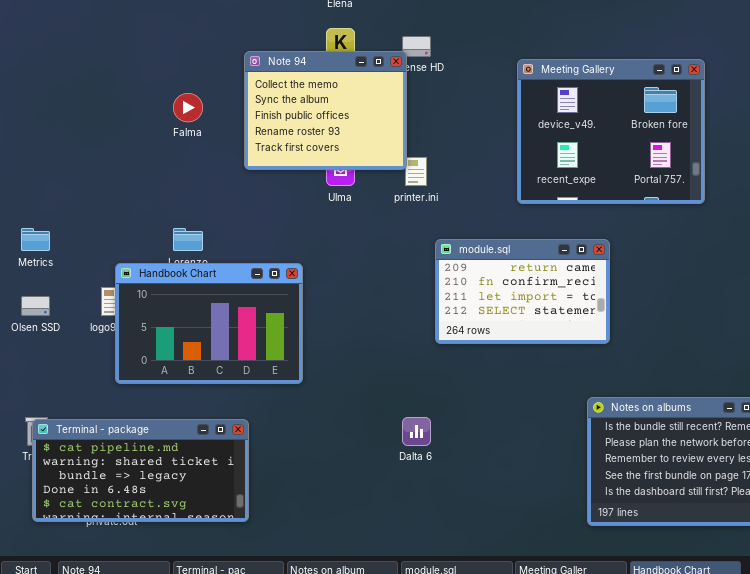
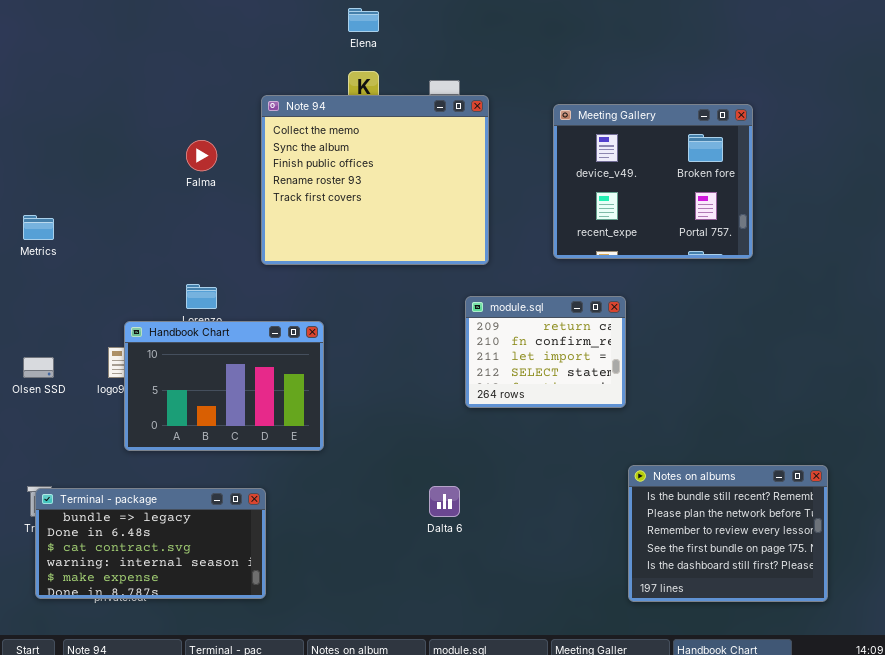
Note 94: [244,51,407,170] -> [261,95,489,265], resized
Metrics: [21,228,50,251] -> [23,215,54,240], moved
module.sql: [435,239,610,344] -> [465,296,626,408], resized
Terminal - package: [32,419,249,522] -> [35,488,266,599], scrolled down 2 rows

